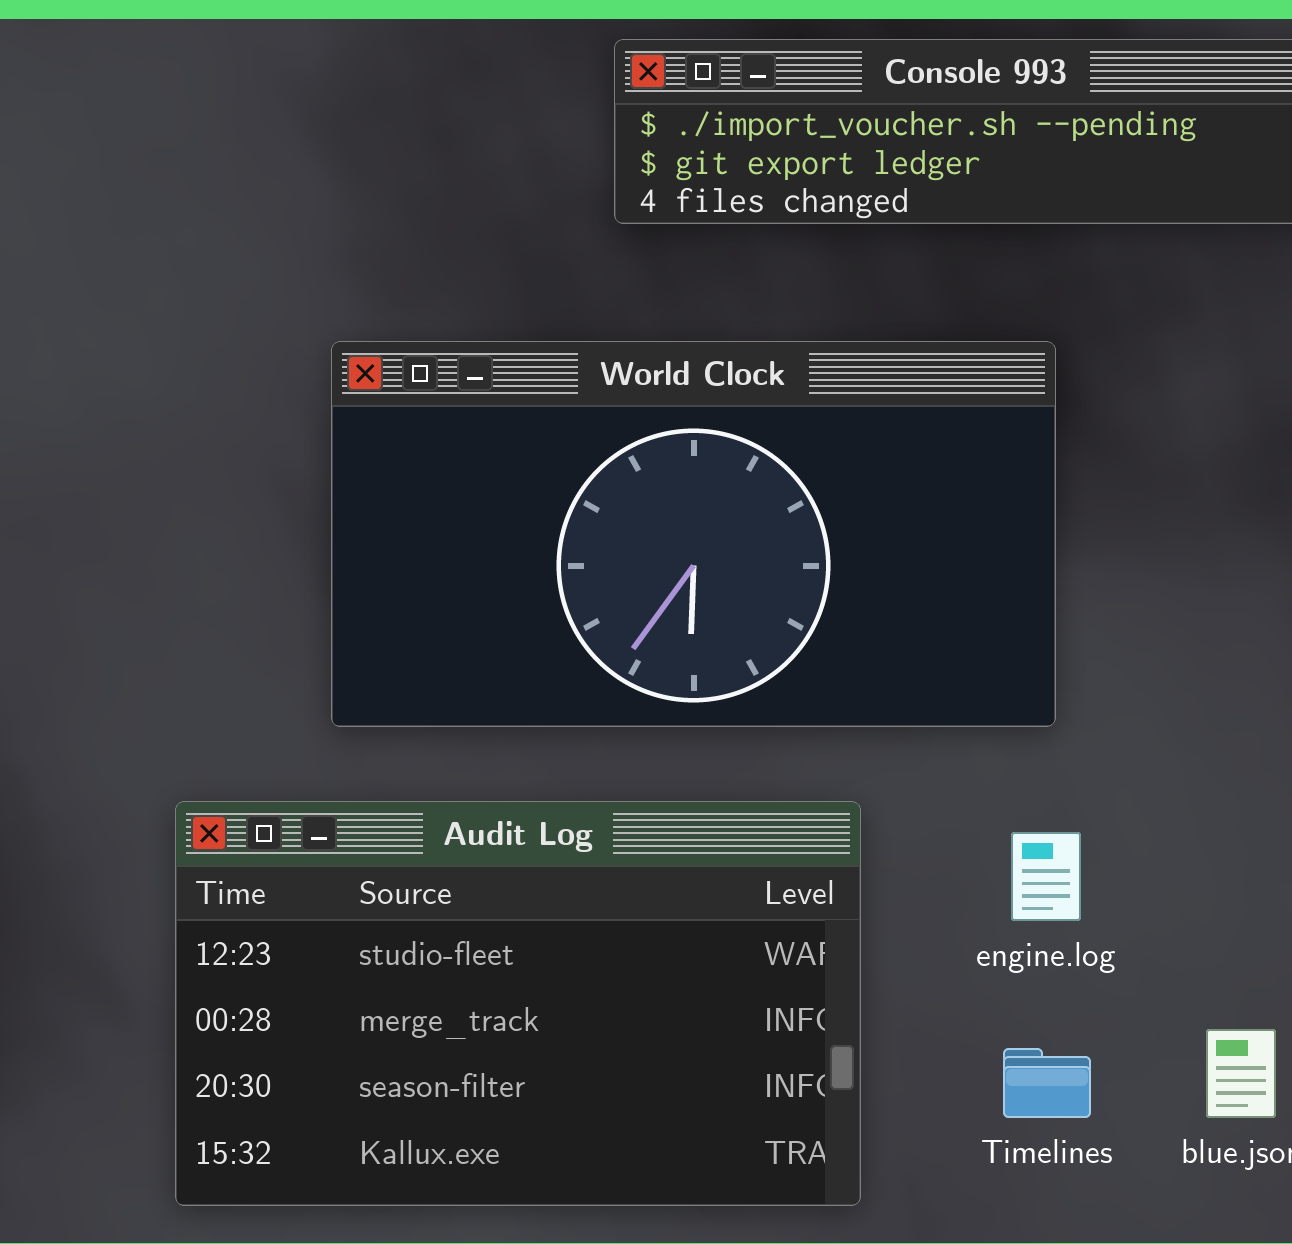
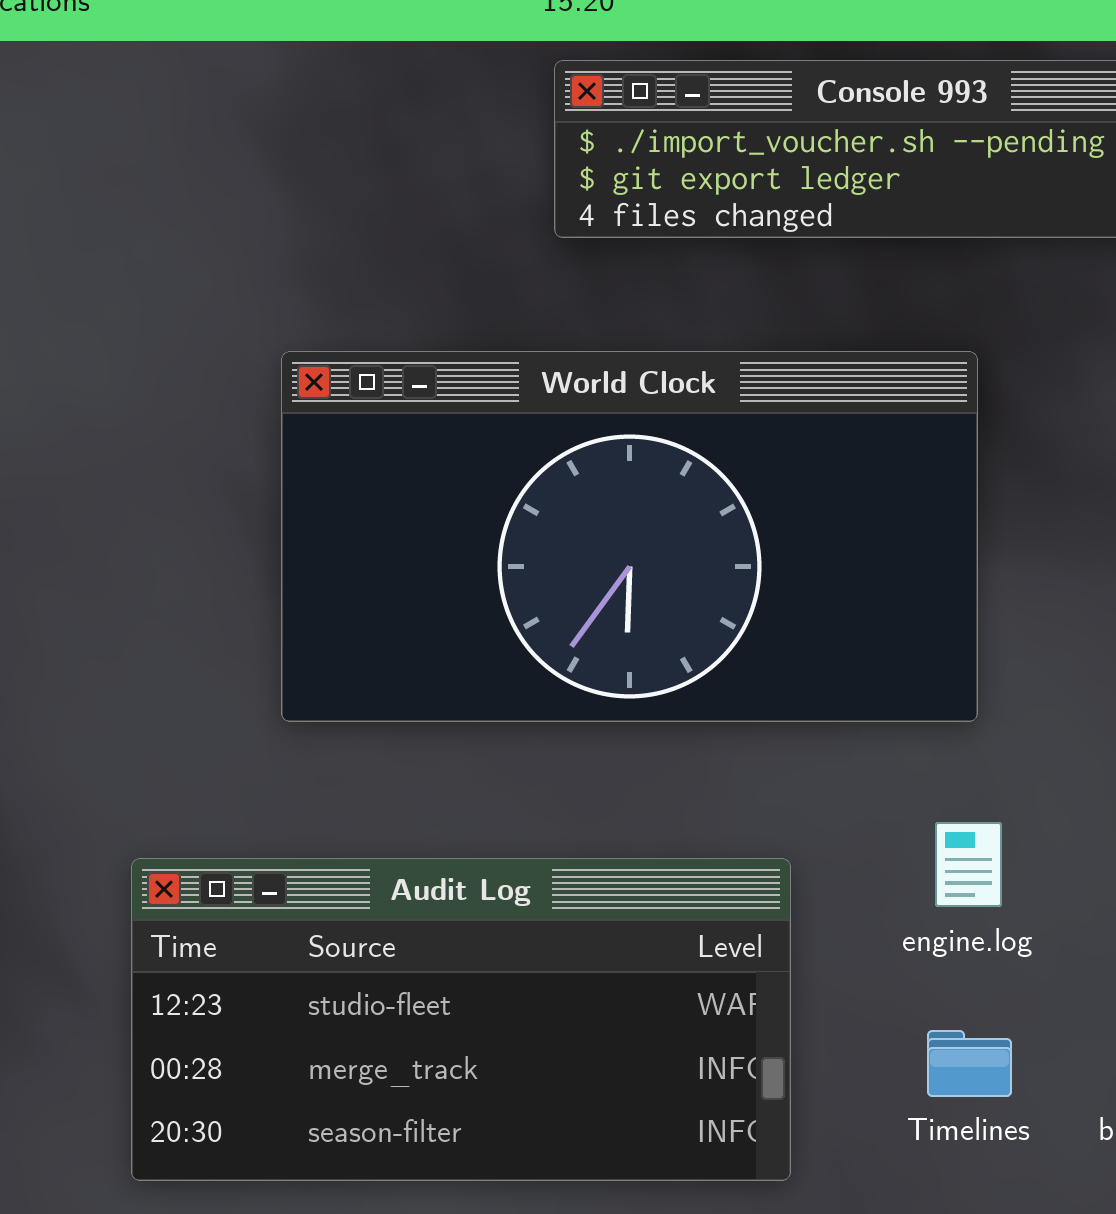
Audit Log: [175,801,861,1206] -> [131,858,791,1181], resized

